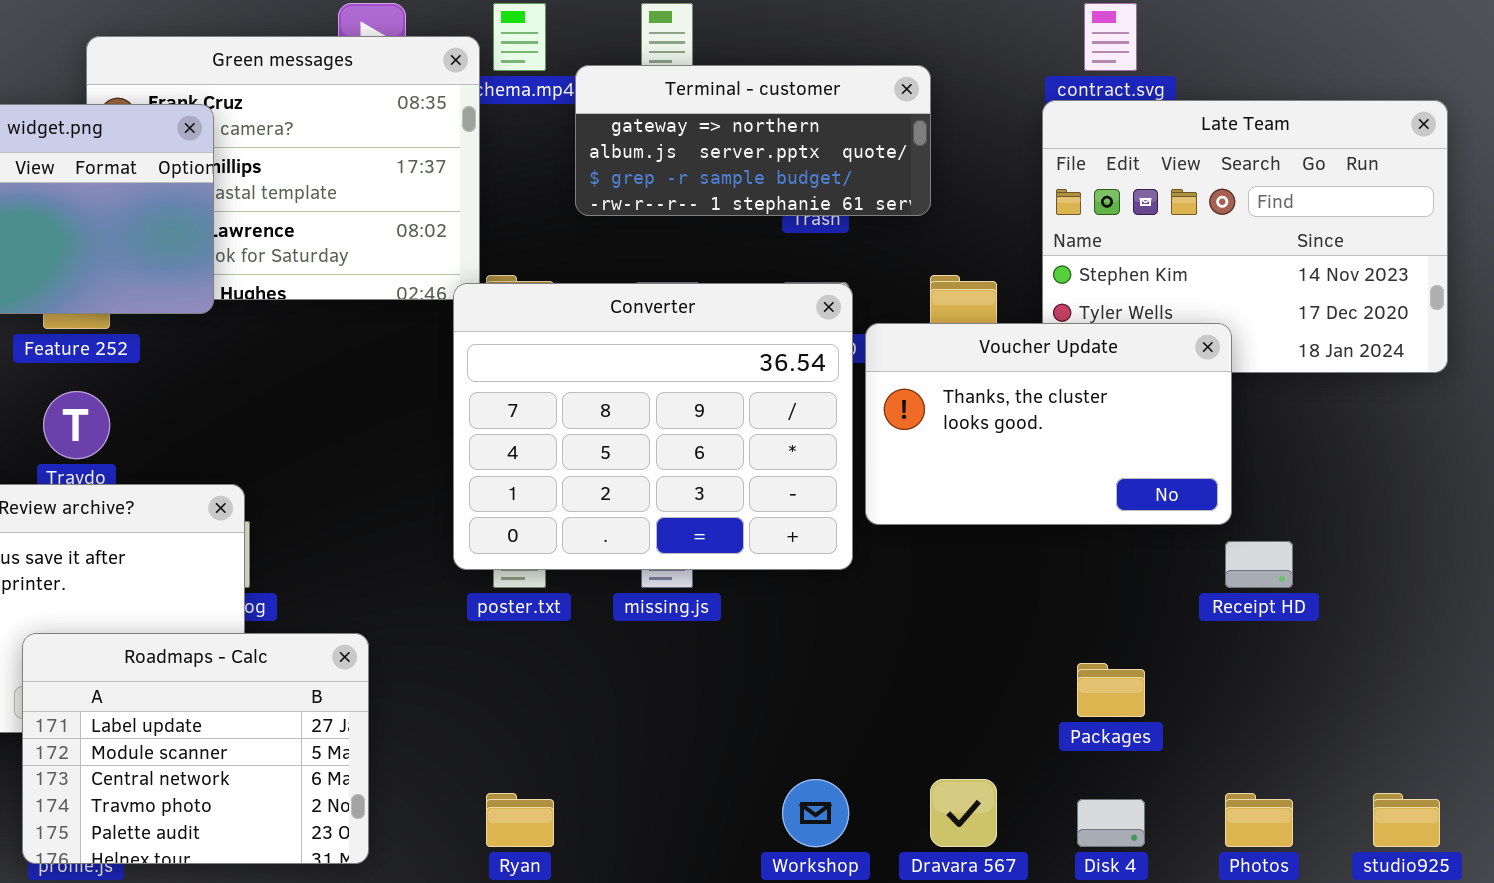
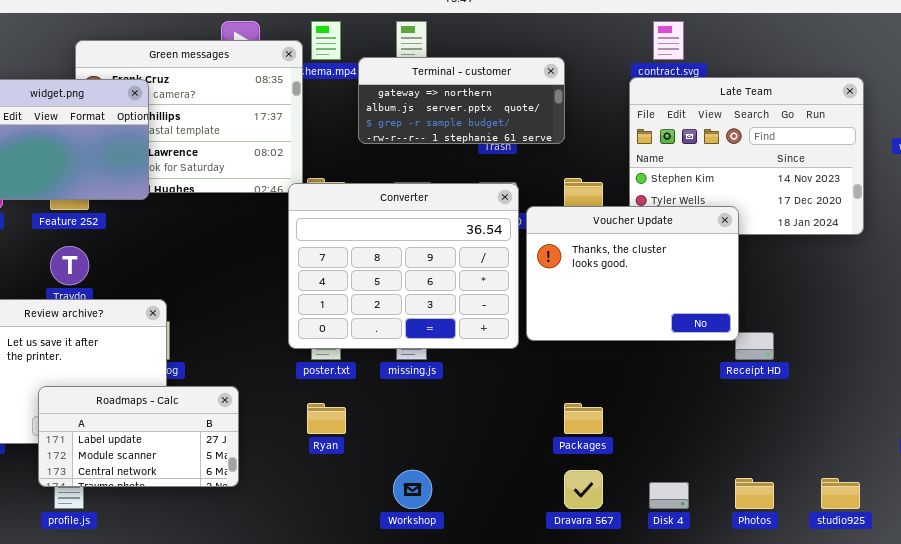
Voucher Update: [865,323,1232,525] -> [526,206,739,341], resized
Roadmaps - Calc: [22,633,369,864] -> [38,386,239,487], resized
Packages: [1077,663,1145,717] -> [564,403,603,434], moved
Workshop: [782,779,849,847] -> [393,470,432,509], moved
Ryan: [486,793,554,847] -> [307,403,346,434], moved

